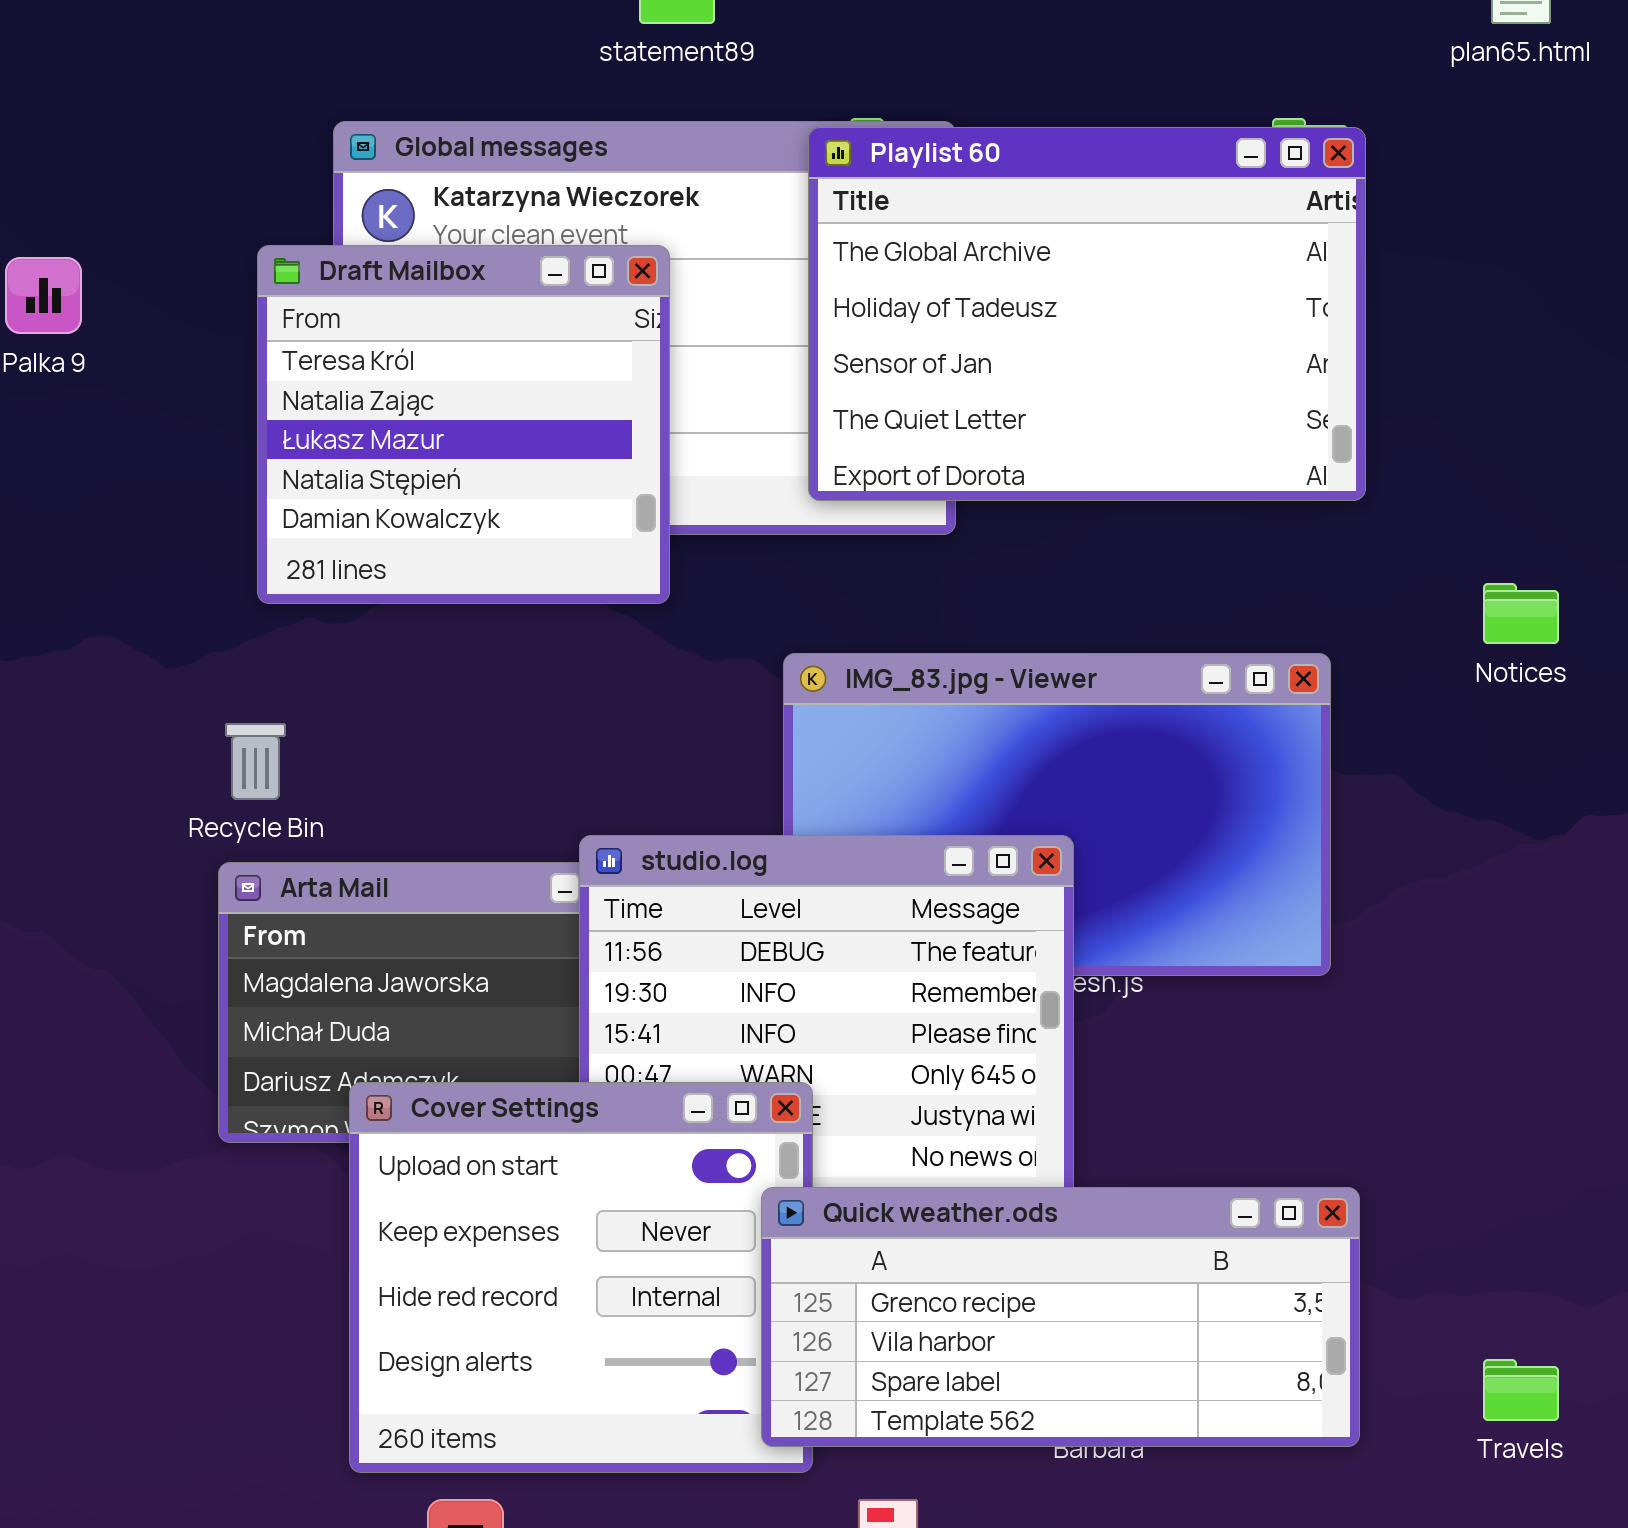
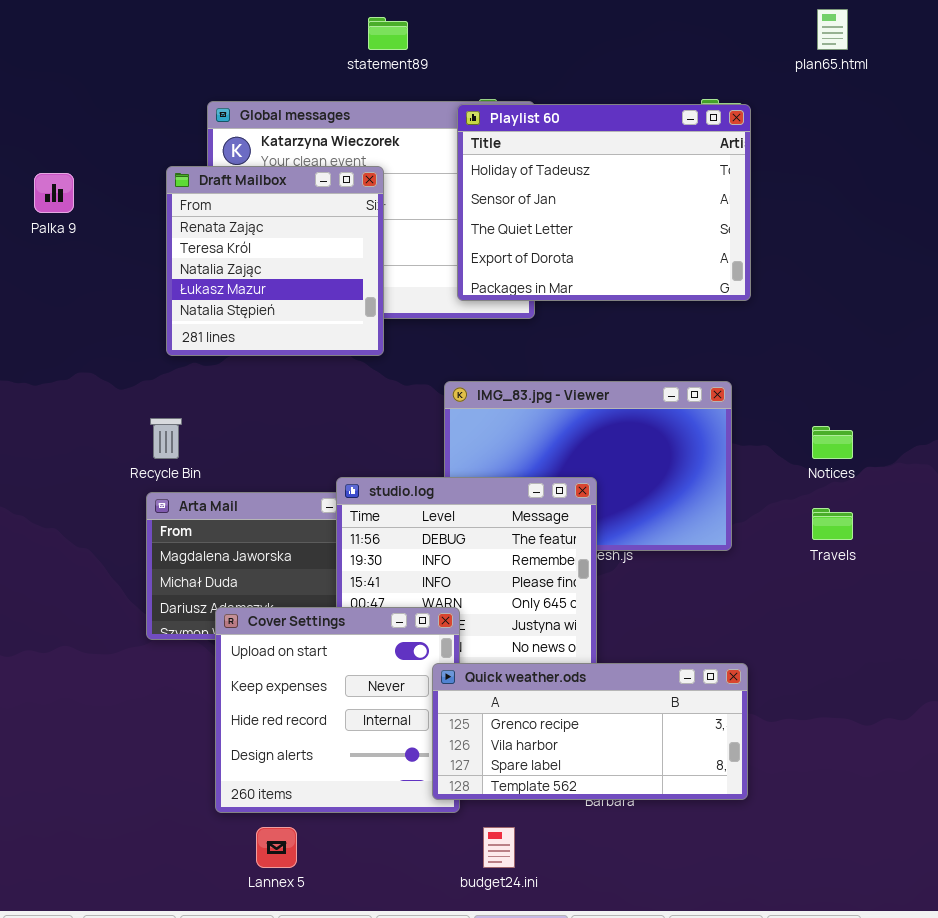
Playlist 60: [808,127,1366,501] -> [457,104,751,301], scrolled down 1 row
Draft Mailbox: [257,245,670,604] -> [166,166,384,356], scrolled up 1 row
Notices: [1483,583,1559,644] -> [812,426,853,459], moved
Travels: [1483,1359,1559,1421] -> [812,508,853,540], moved

